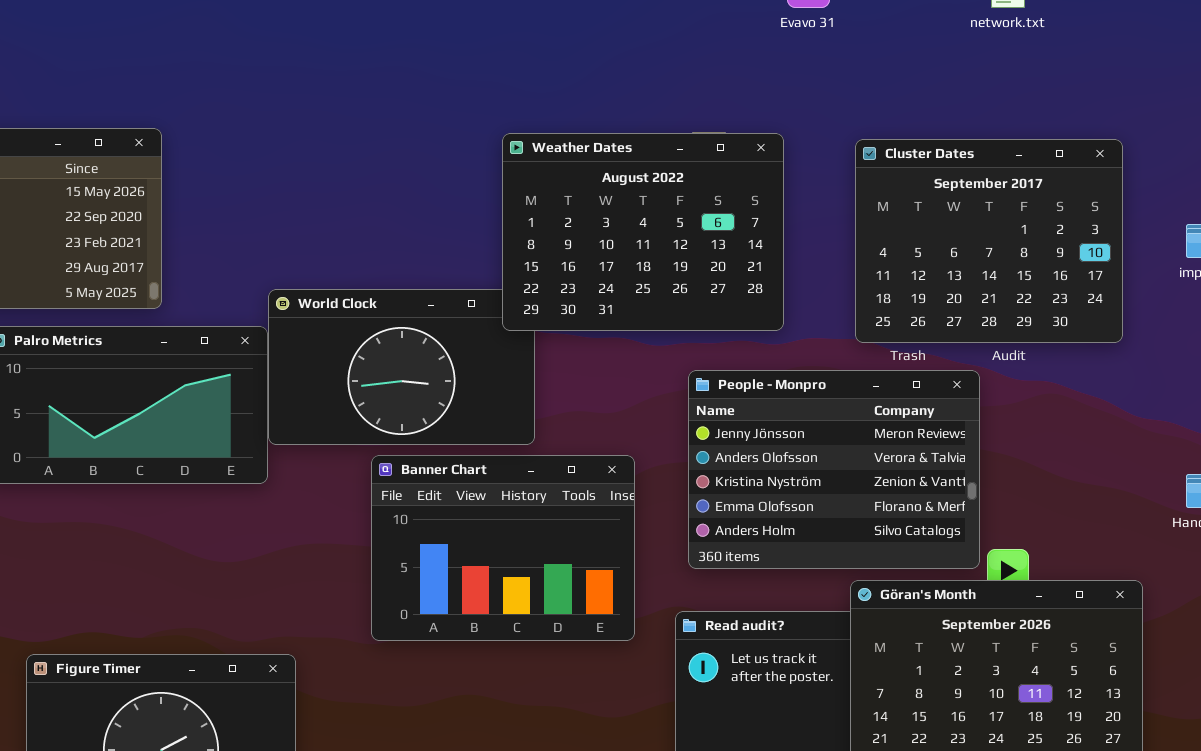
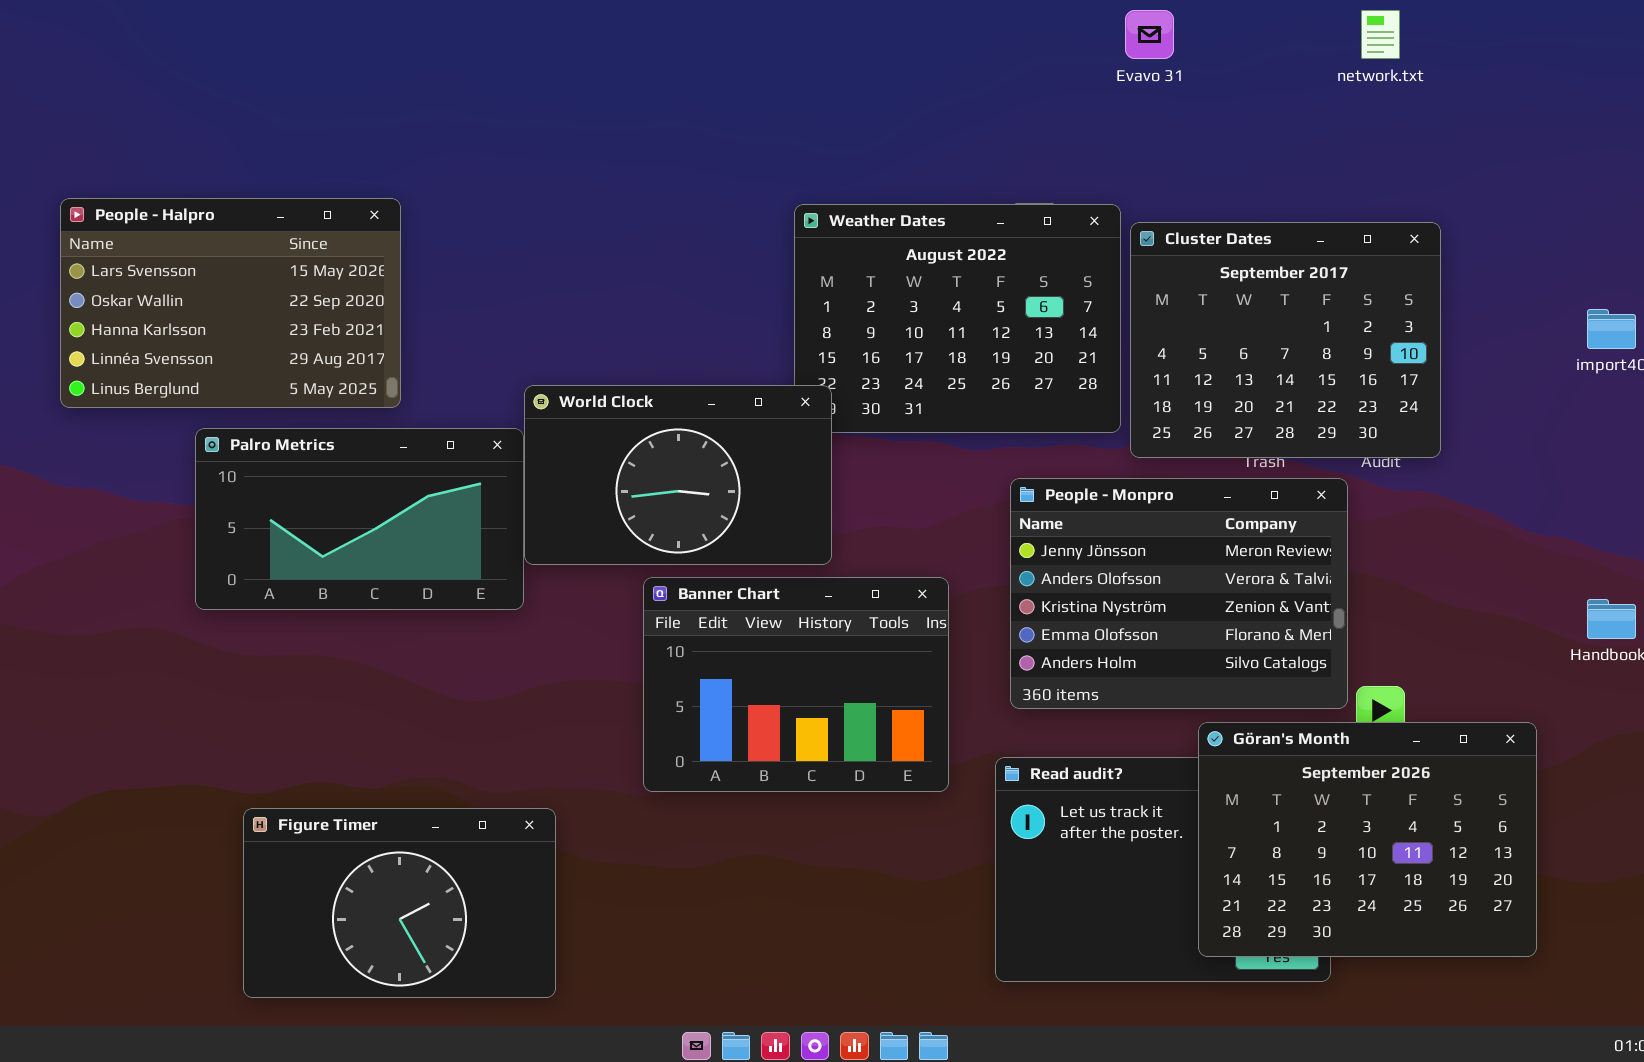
Cluster Dates: [855,139,1123,343] -> [1130,222,1441,458], moved
World Clock: [268,289,535,445] -> [524,385,832,565], raised

